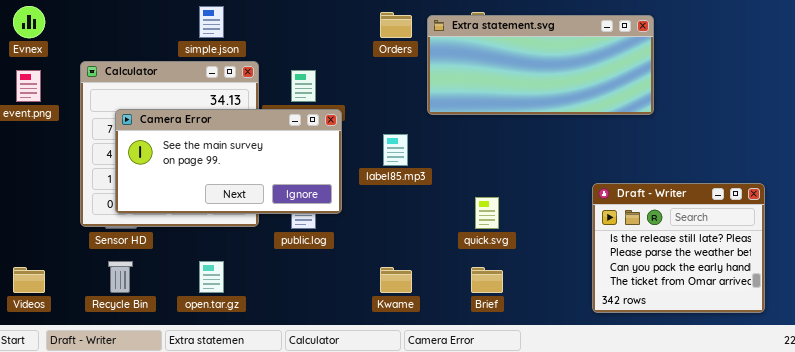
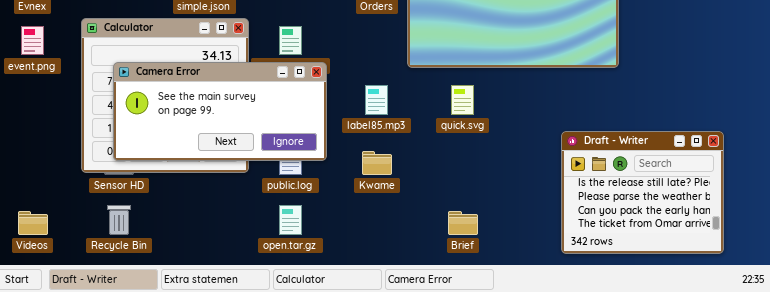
quick.svg: [475,197,499,229] -> [451,85,474,115], moved
open.tar.gz: [199,261,224,293] -> [279,205,302,235], moved
Kwame: [380,267,412,293] -> [362,151,392,175], moved

